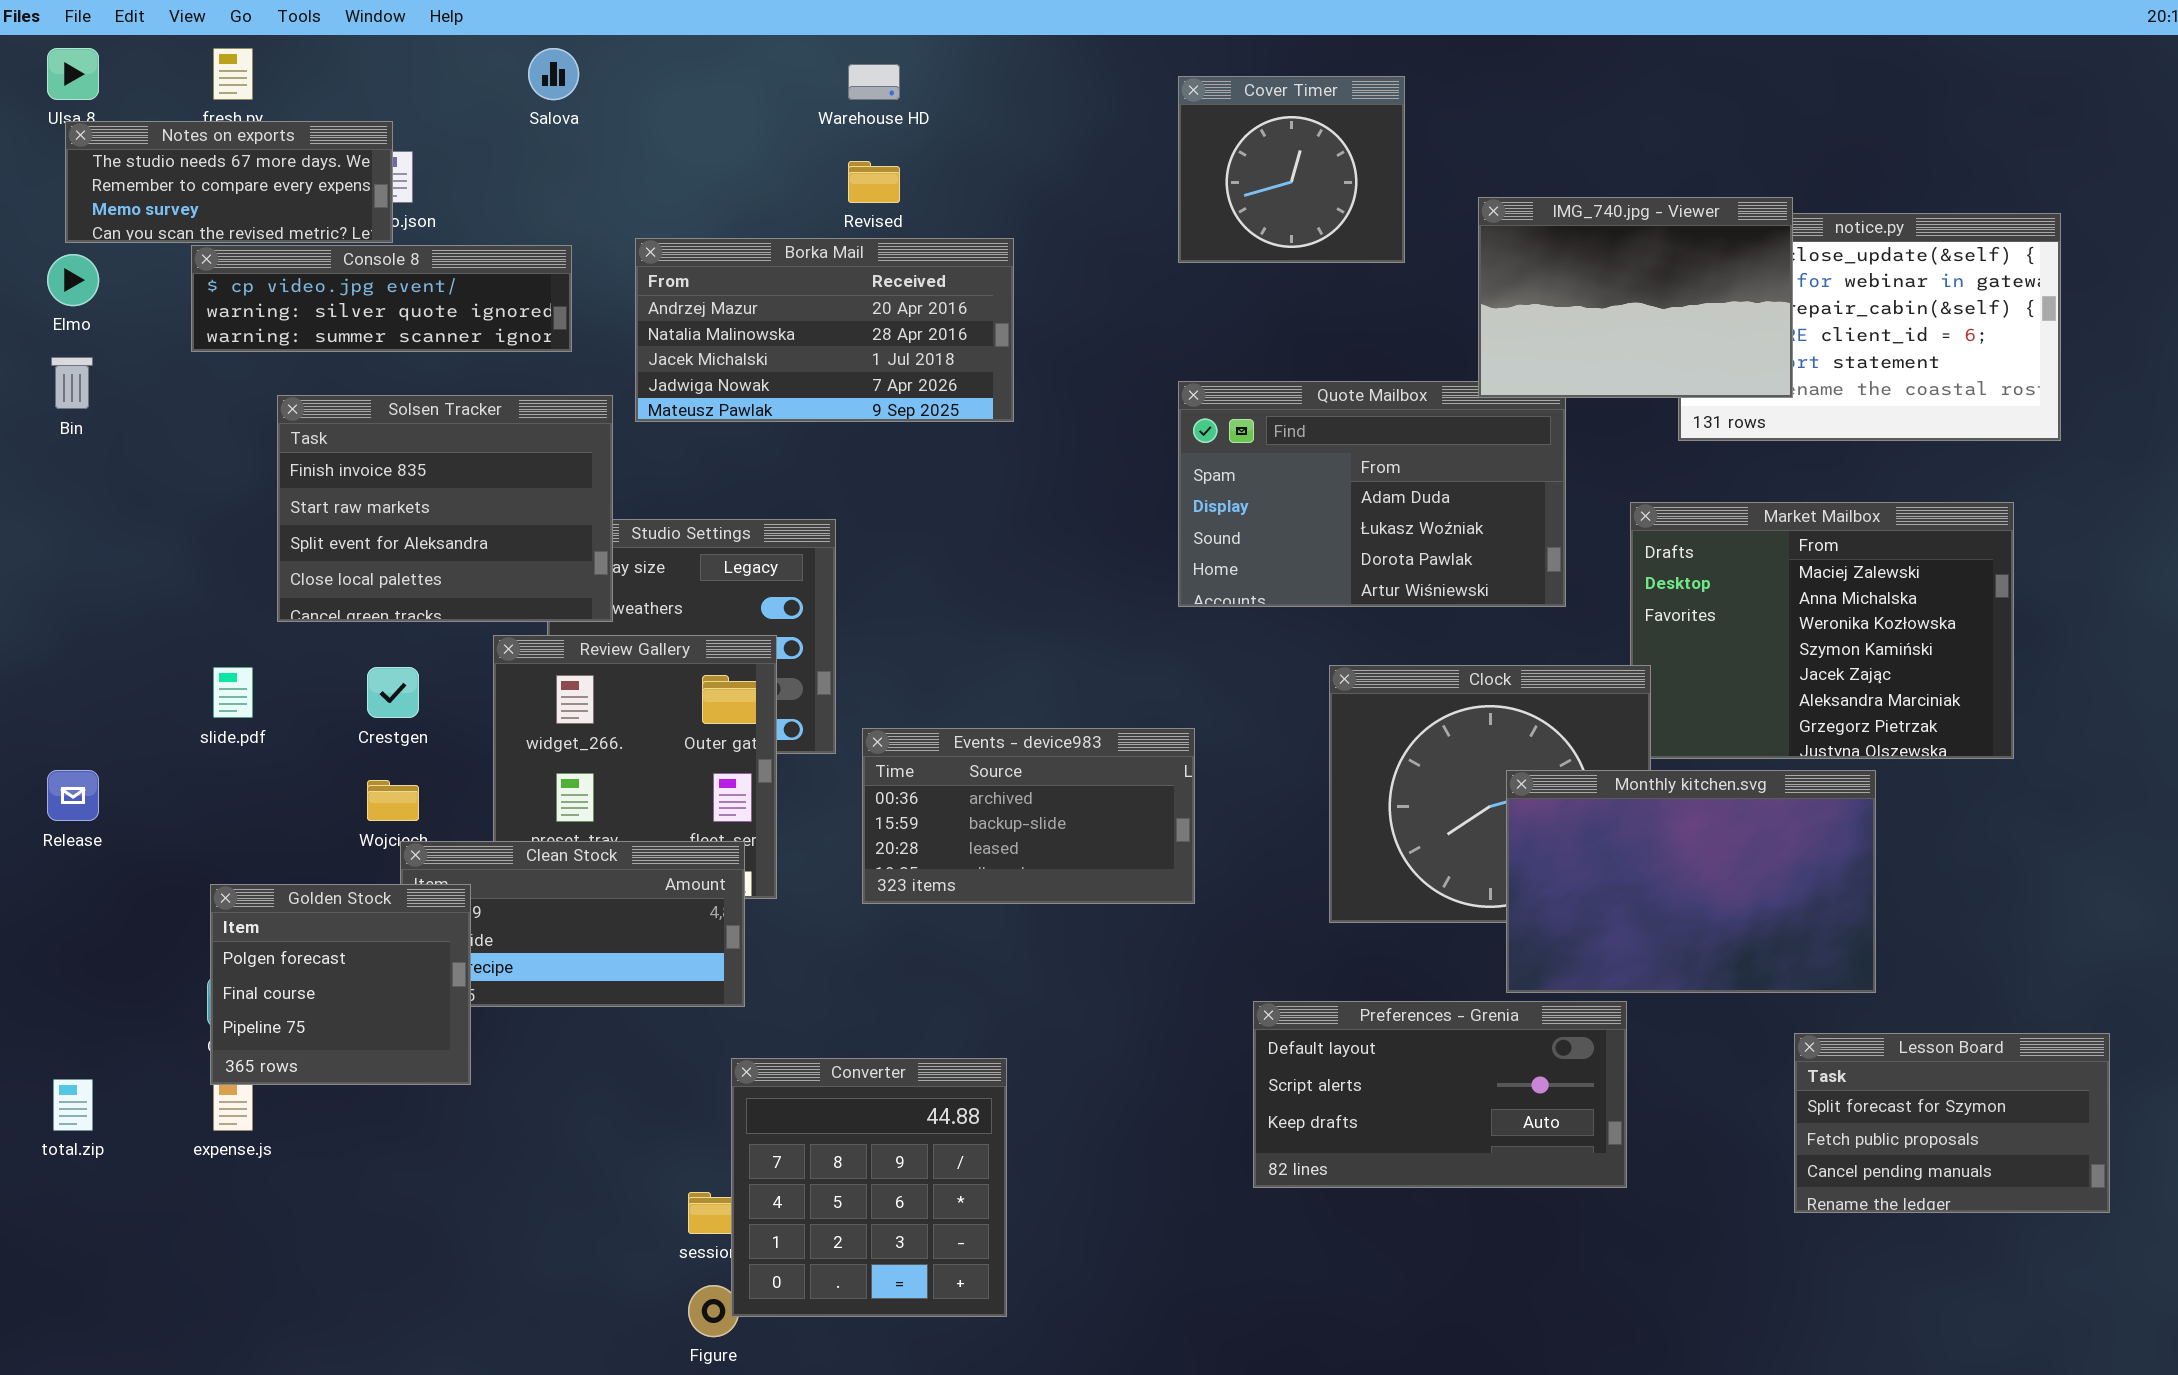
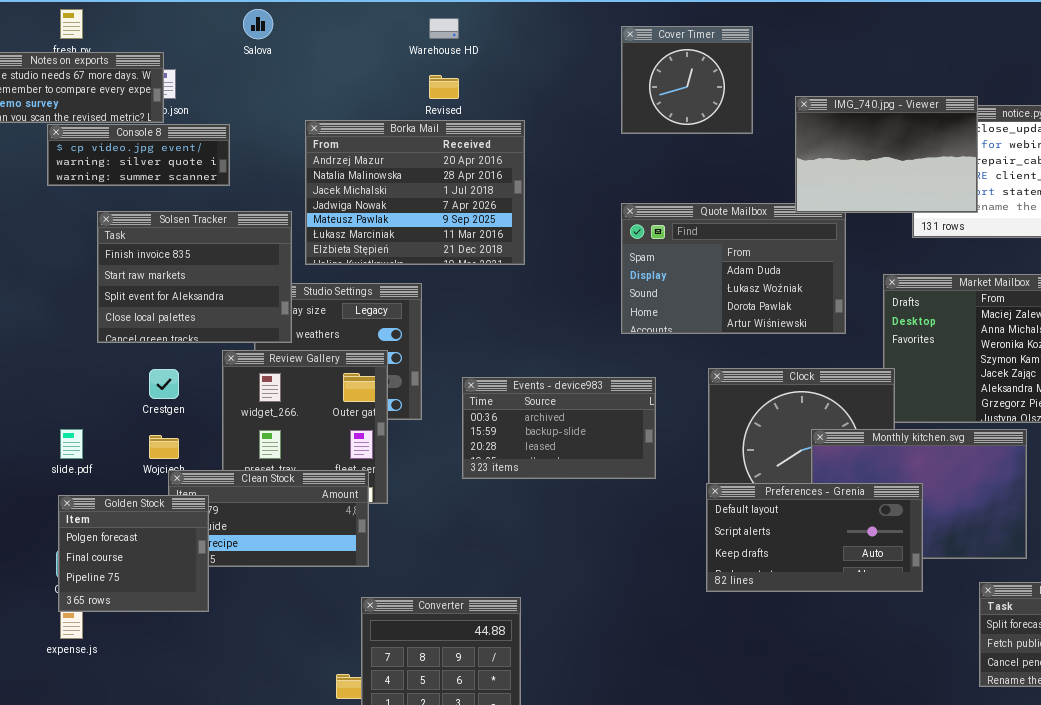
Borka Mail: [635,238,1014,422] -> [305,120,525,265], resized
Console 8: [191,245,572,352] -> [47,124,230,186], resized
slide.pdf: [213,667,253,718] -> [60,429,83,459], moved
Events - device983: [862,728,1195,904] -> [462,377,656,479], moved
Preferences - Grenia: [1253,1001,1627,1188] -> [706,483,923,592], moved

